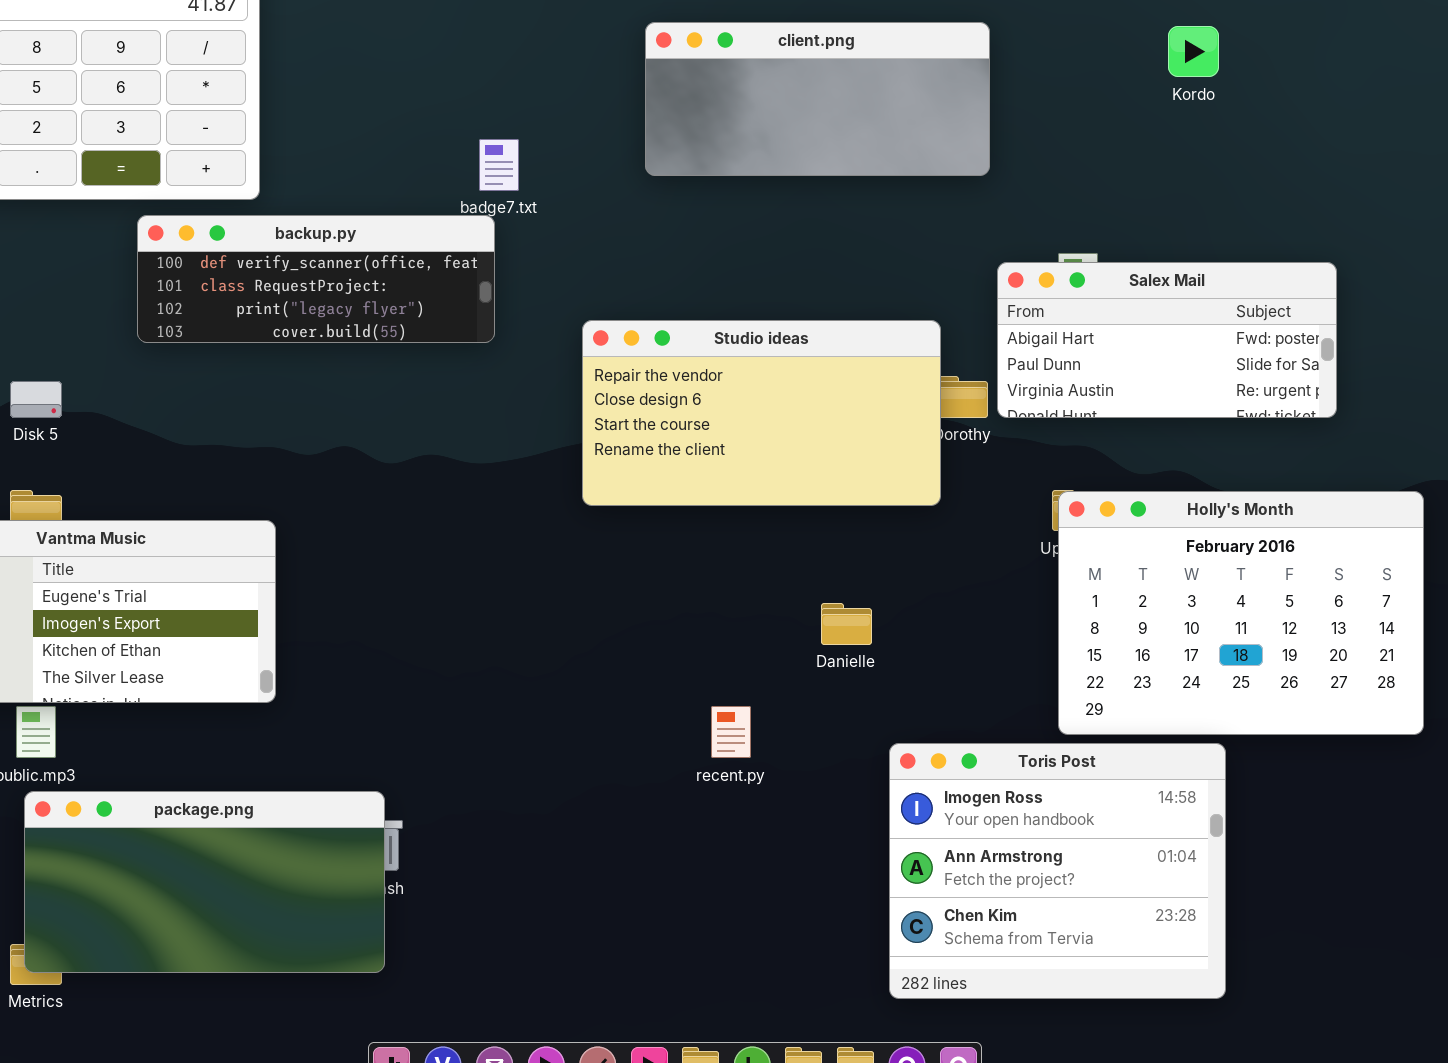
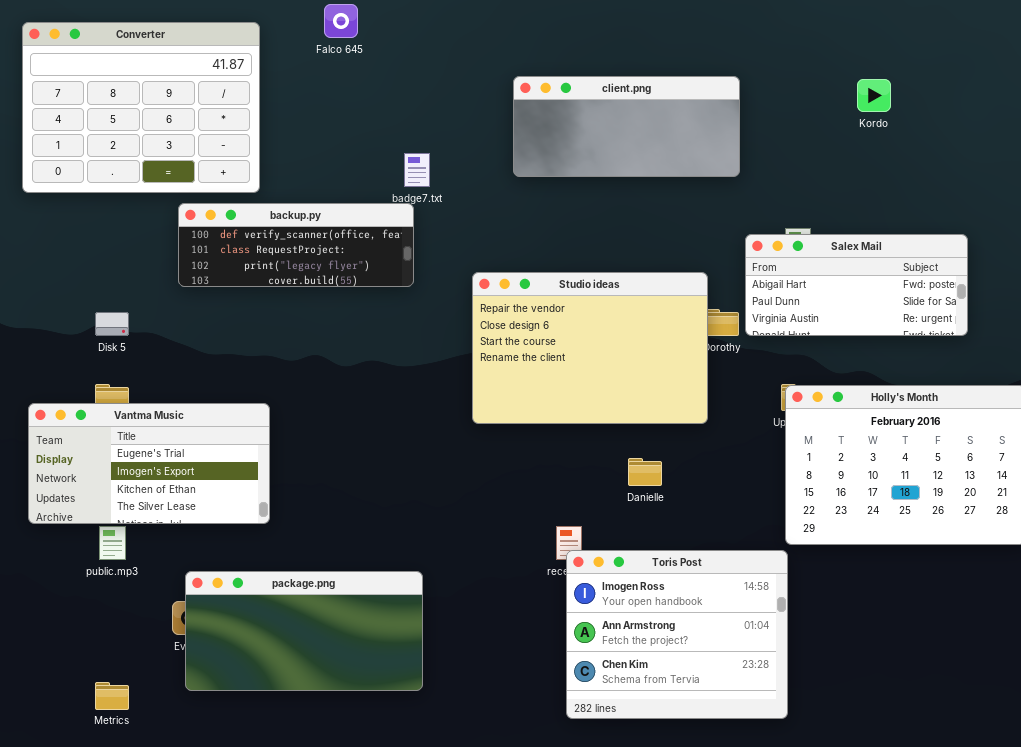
Studio ideas: [582,320,941,506] -> [472,272,708,424], resized
Toris Post: [889,743,1226,999] -> [566,550,788,719], moved
package.png: [24,791,385,973] -> [185,571,423,691], moved

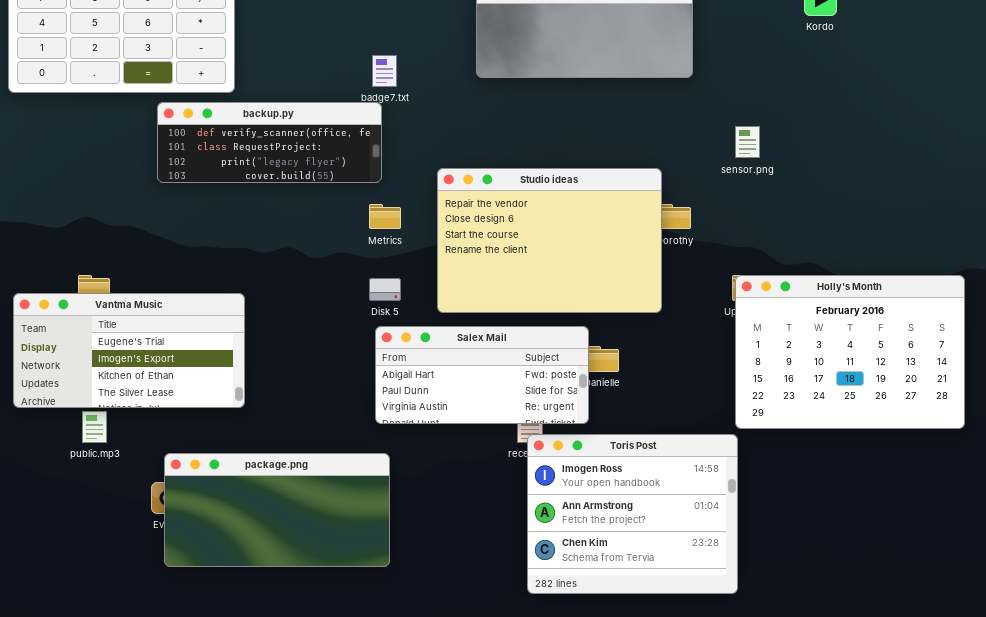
Salex Mail: [745,234,968,336] -> [375,326,589,424], moved
Disk 5: [95,312,129,336] -> [369,278,401,301], moved
Metrics: [95,682,129,710] -> [369,204,401,229], moved

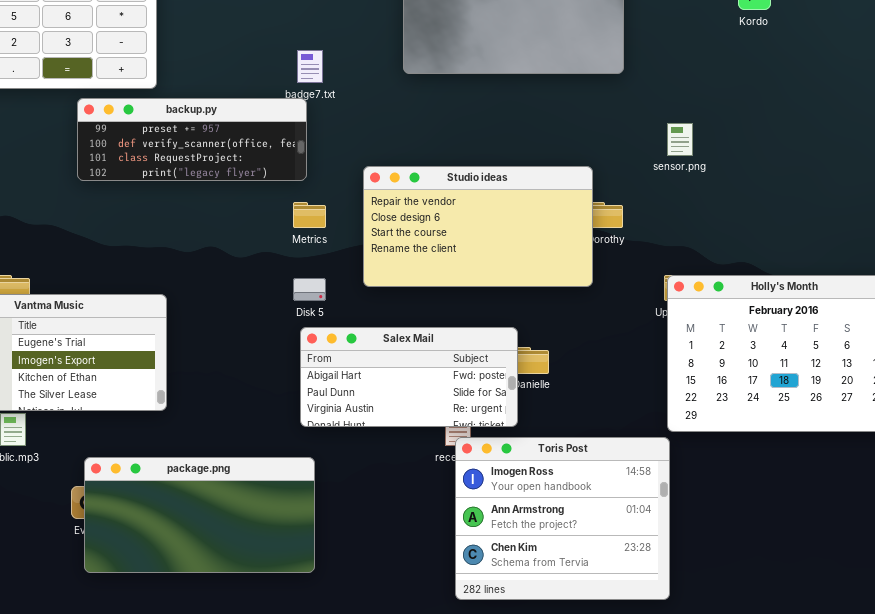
backup.py: [157,102,382,183] -> [77,98,307,181], scrolled up 1 row
Studio ideas: [437,168,662,313] -> [363,166,593,287], resized

